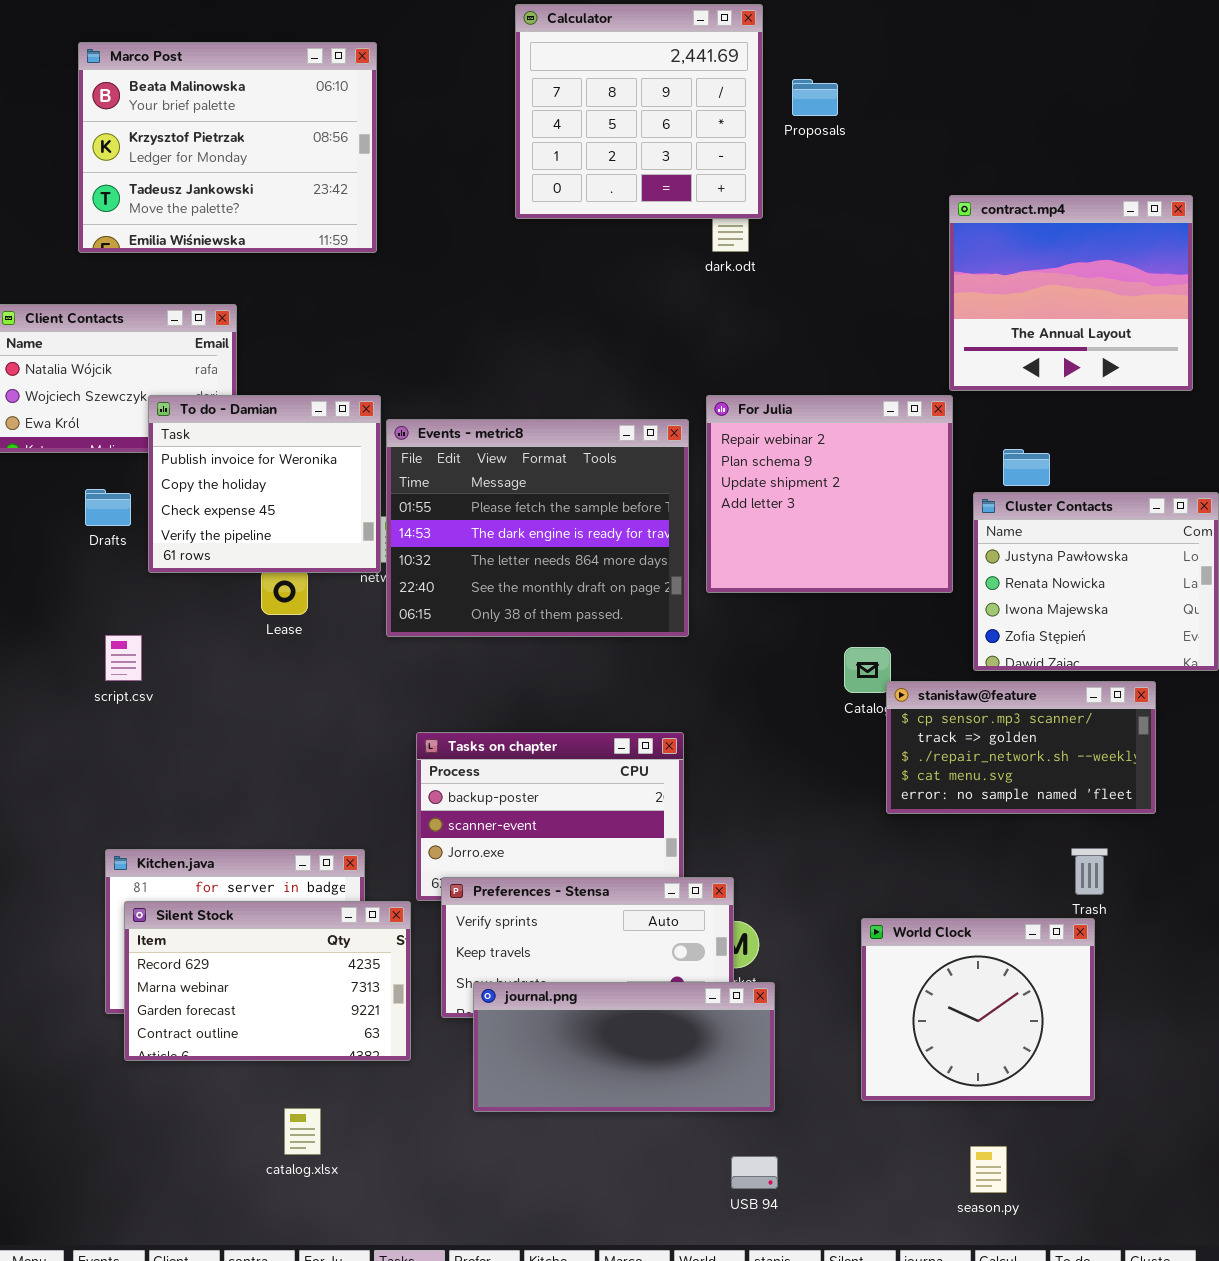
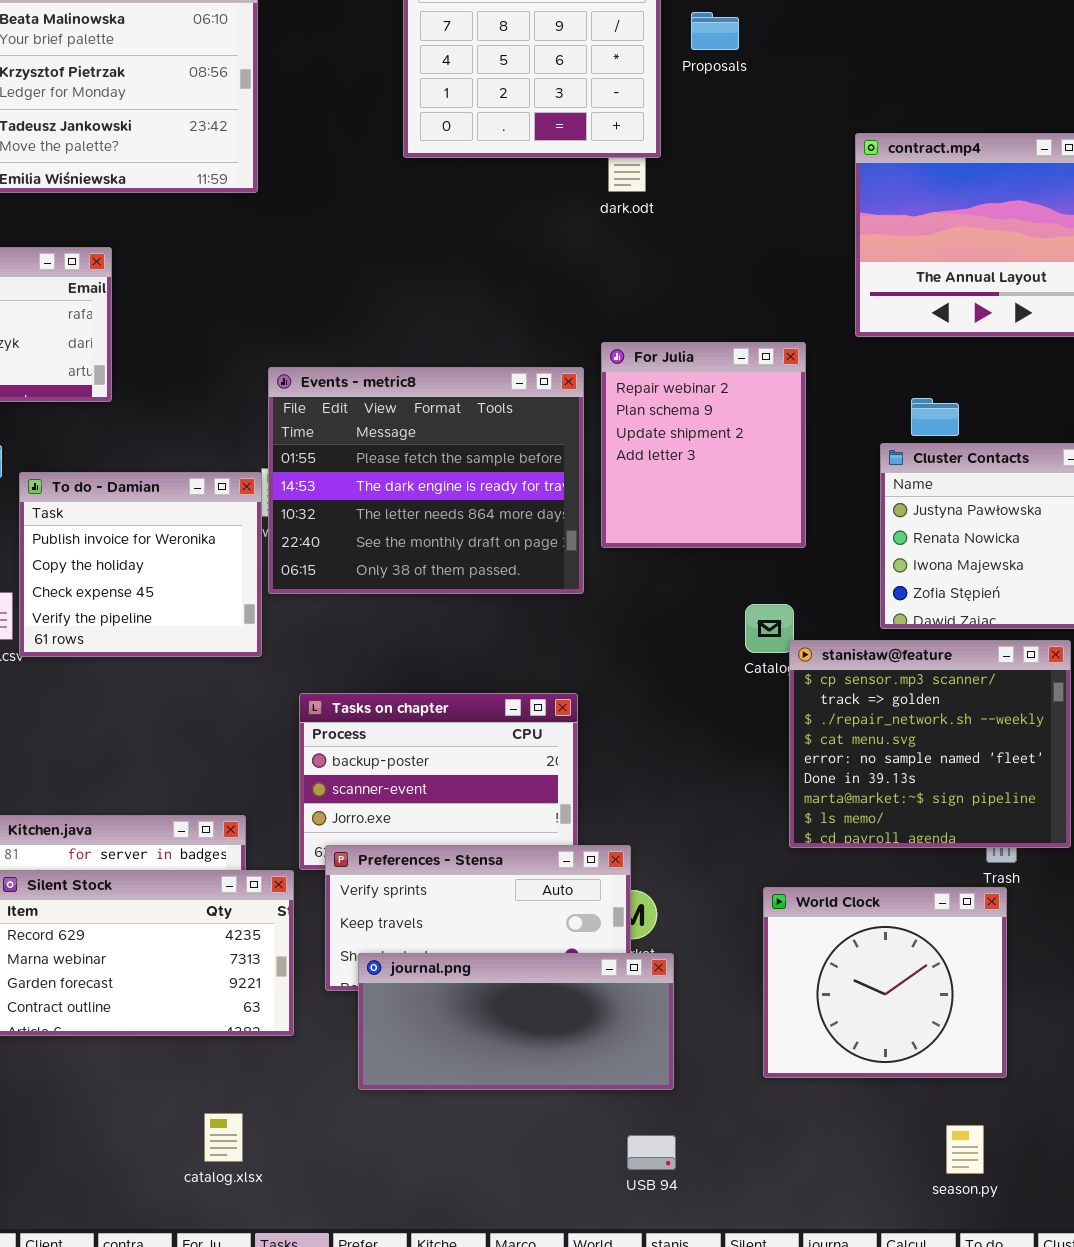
To do - Damian: [148,395,381,573] -> [19,472,262,657], moved
For Julia: [706,395,953,593] -> [601,342,806,548], resized
stanisław@feature: [886,681,1156,814] -> [789,640,1071,848], resized
catalog.xlsx: [284,1108,321,1155] -> [204,1113,243,1162], moved
season.py: [970,1146,1007,1193] -> [946,1125,984,1174], moved

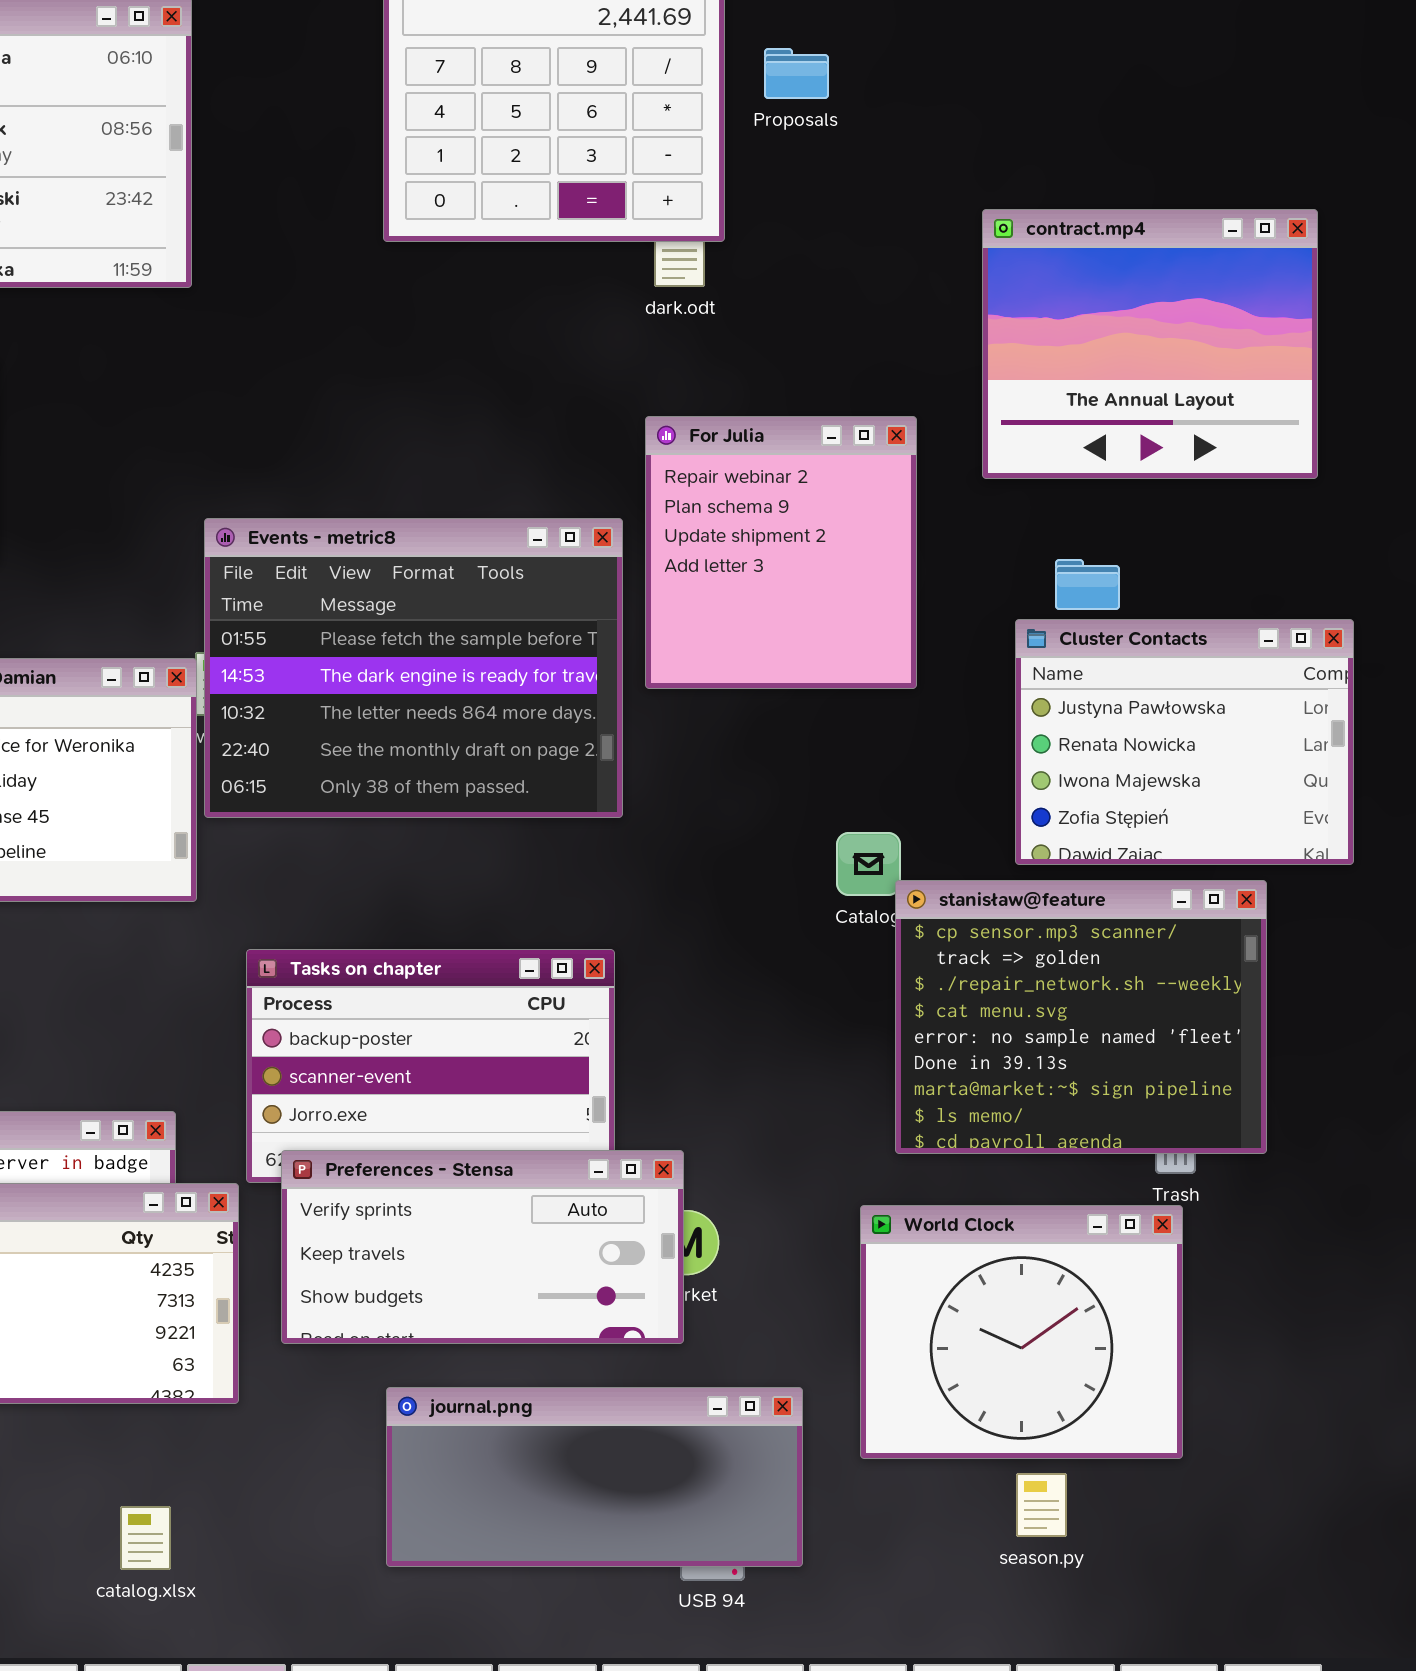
For Julia: [601,342,806,548] -> [645,416,917,689], moved
journal.png: [358,953,674,1090] -> [386,1387,803,1567], moved
season.py: [946,1125,984,1174] -> [1016,1473,1067,1537], moved

